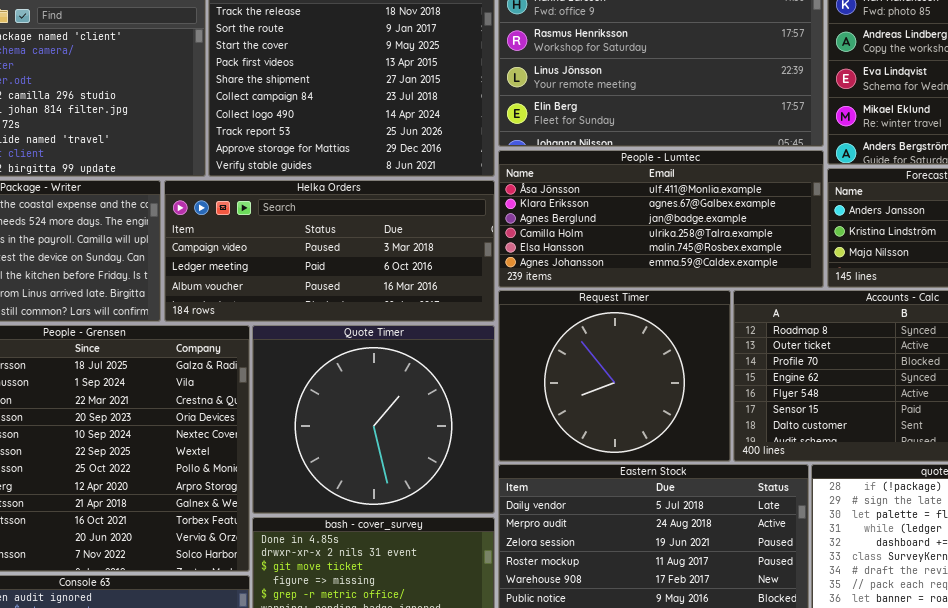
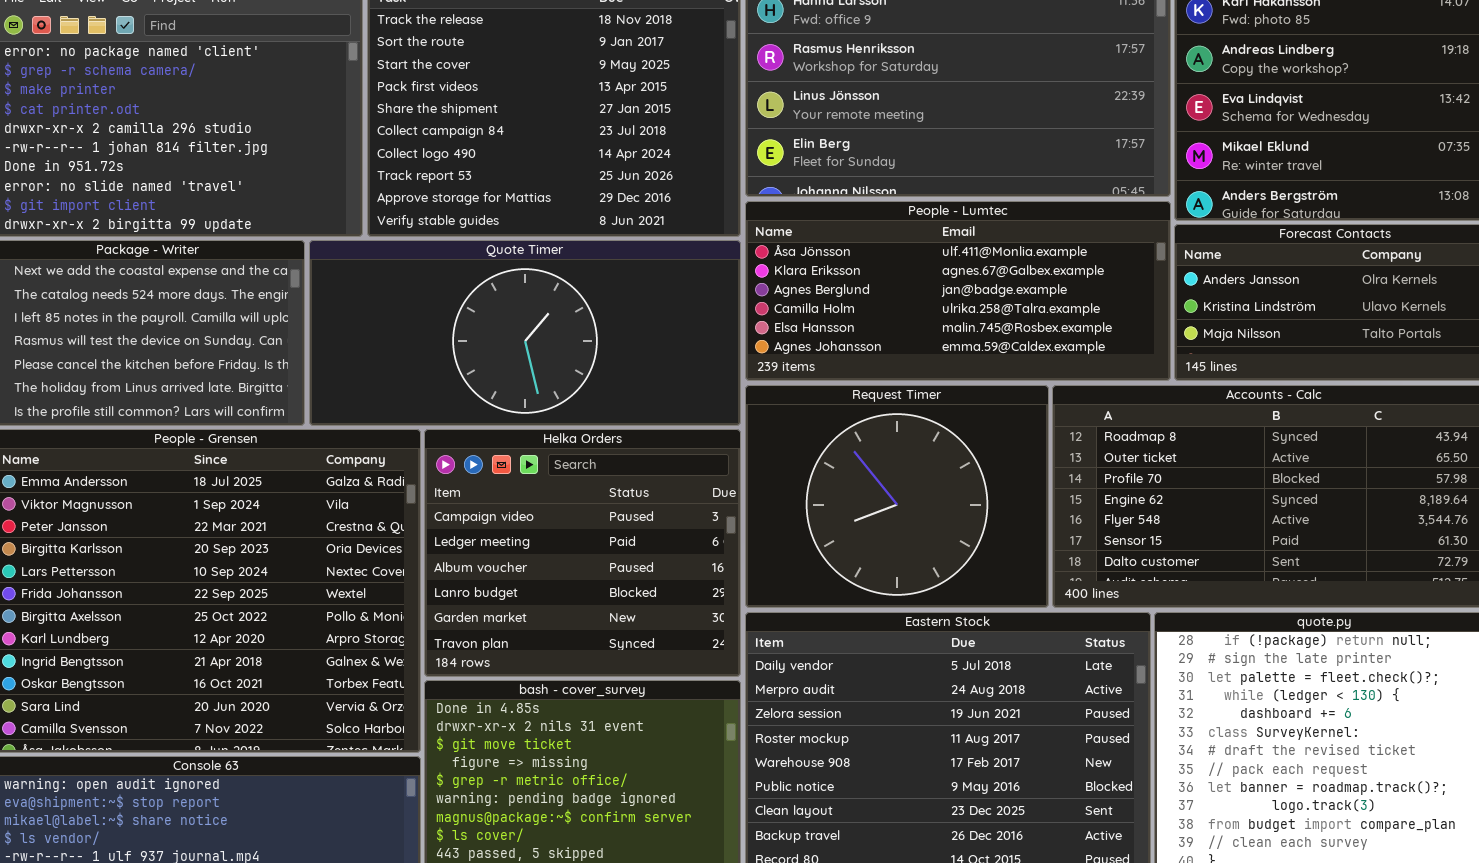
Helka Orders: [164,180,495,322] -> [424,429,741,677], moved, resized
Quote Timer: [252,325,495,514] -> [309,240,741,426], moved, resized

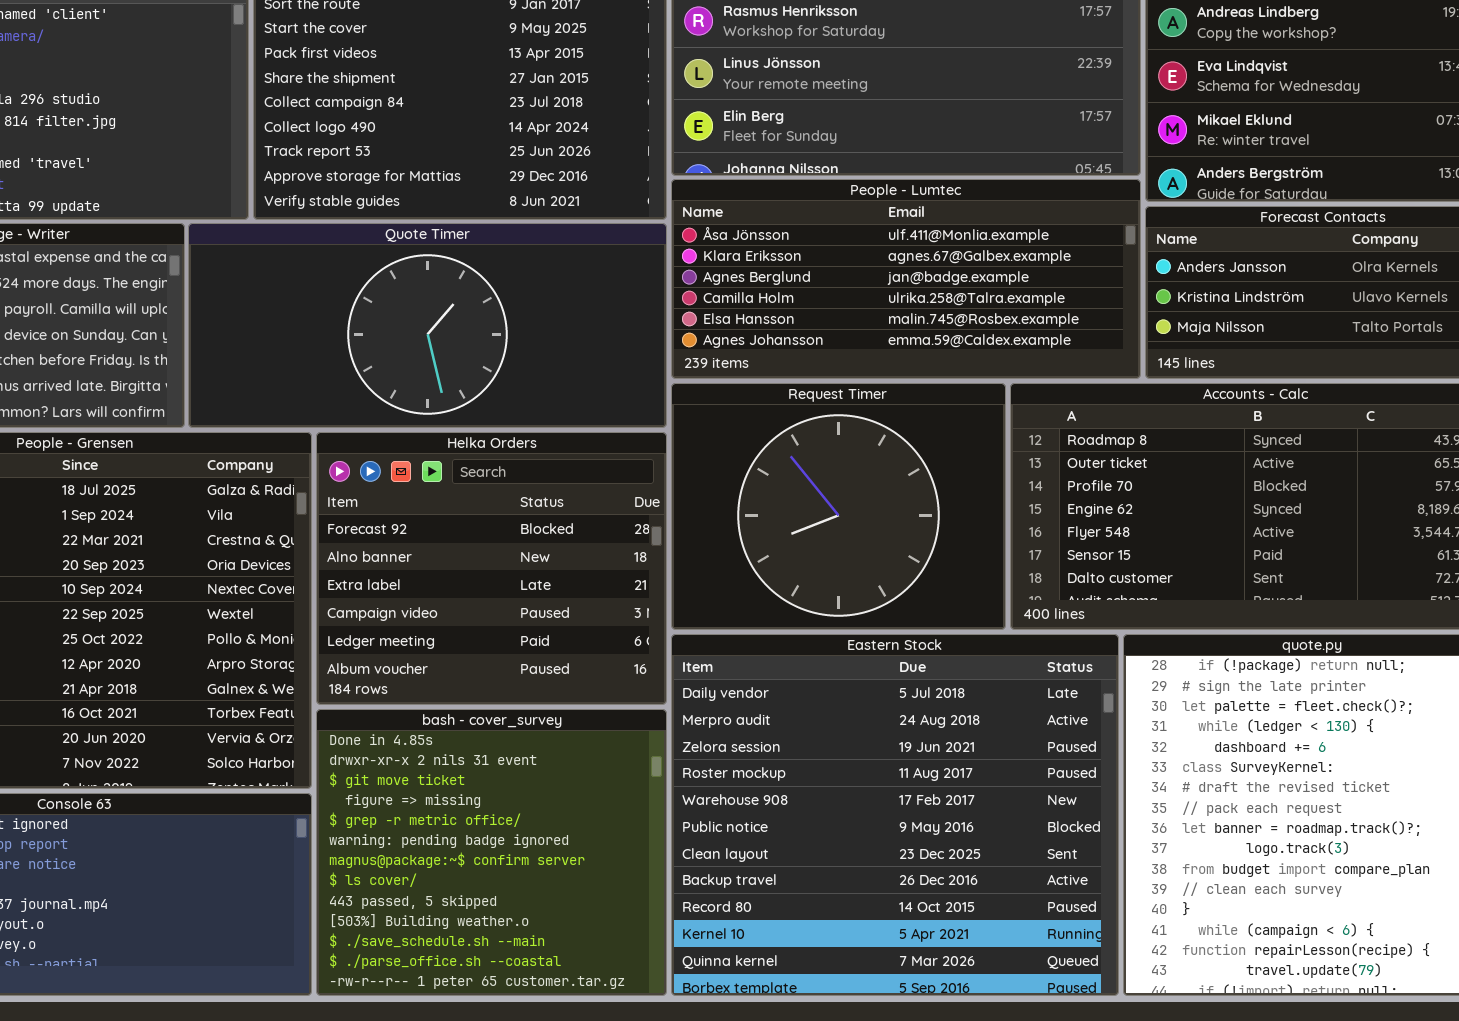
Helka Orders: [424,429,741,677] -> [316,432,667,705], scrolled up 3 rows

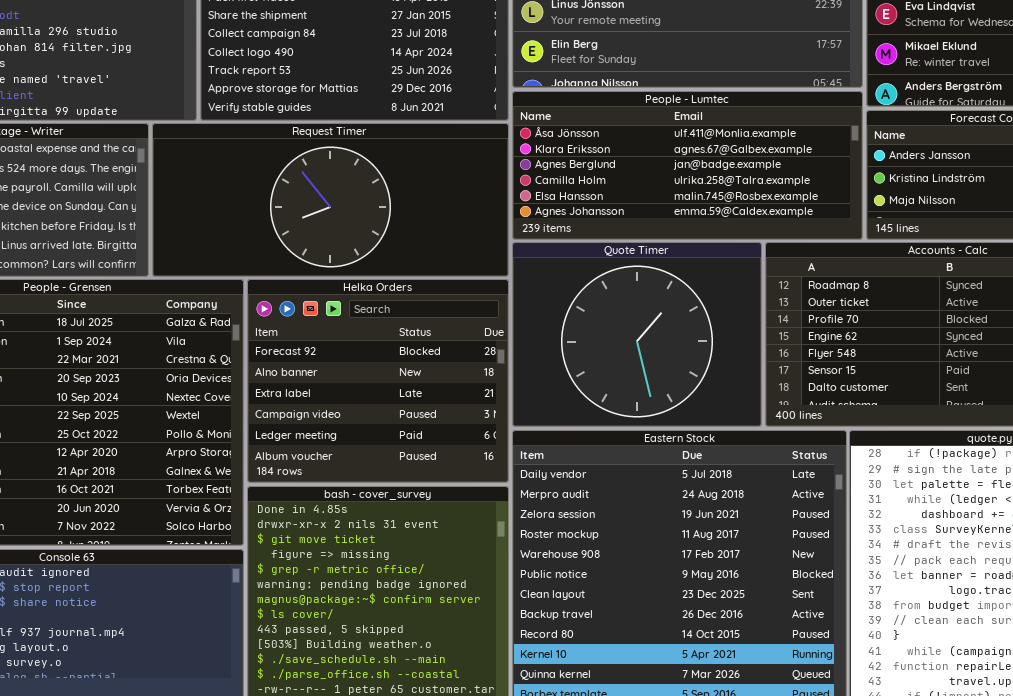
Quote Timer: [188,223,667,428] -> [512,242,762,427], moved, resized
Request Timer: [671,383,1006,630] -> [152,123,509,277], moved, resized

